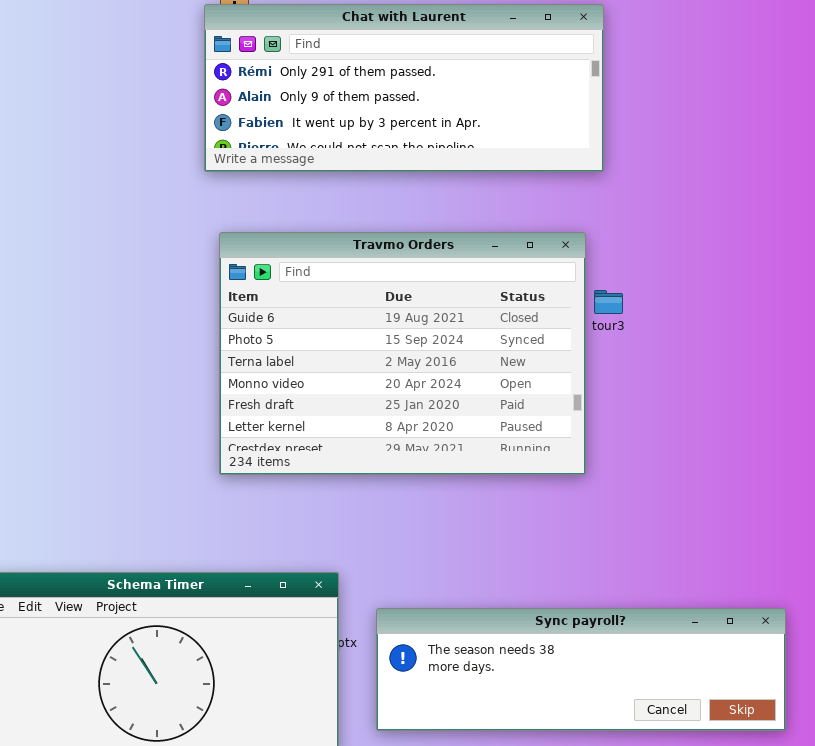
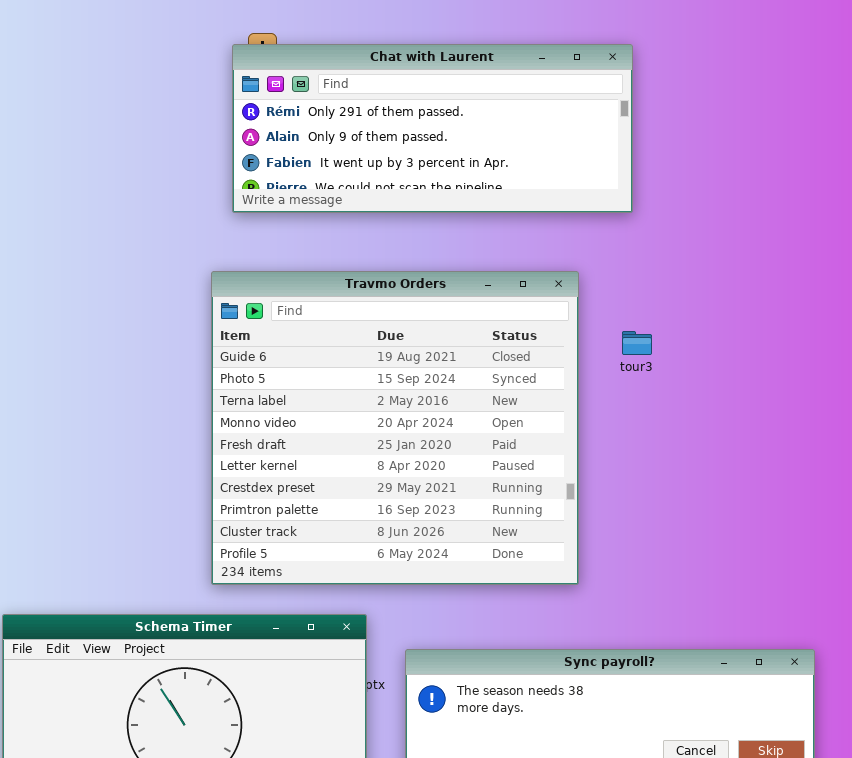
Travmo Orders: [219,232,586,475] -> [211,271,579,585], moved, resized

